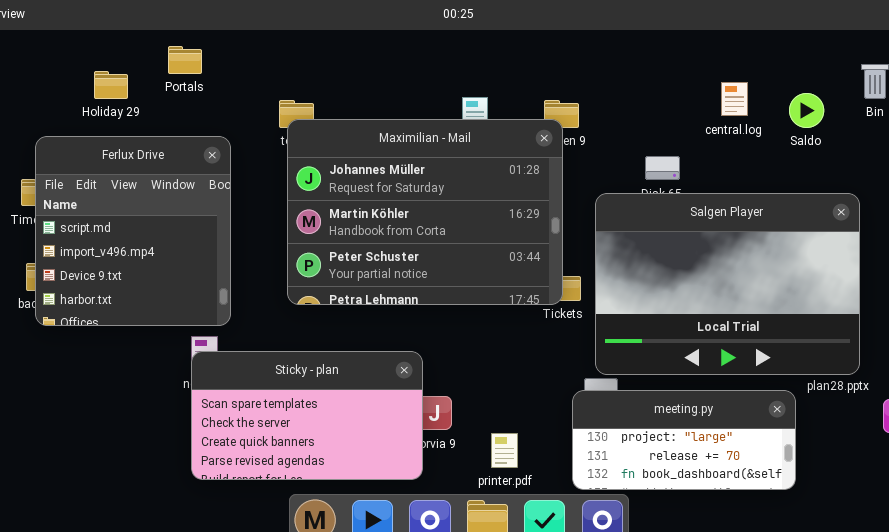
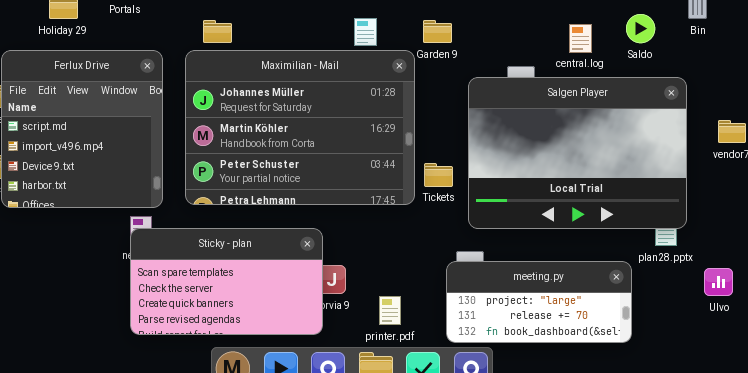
central.log: [721,82,748,116] -> [569,24,592,53], moved
Maximilian - Mail: [287,119,563,305] -> [185,50,415,205], moved
Salgen Player: [595,193,860,375] -> [468,77,687,229], moved

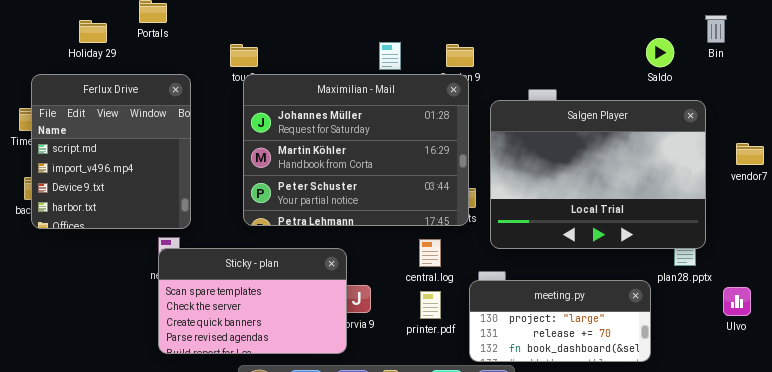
central.log: [569,24,592,53] -> [419,239,441,267], moved
Maximilian - Mail: [185,50,415,205] -> [243,74,469,226], moved
printer.pdf: [379,296,401,325] -> [420,291,441,319], moved

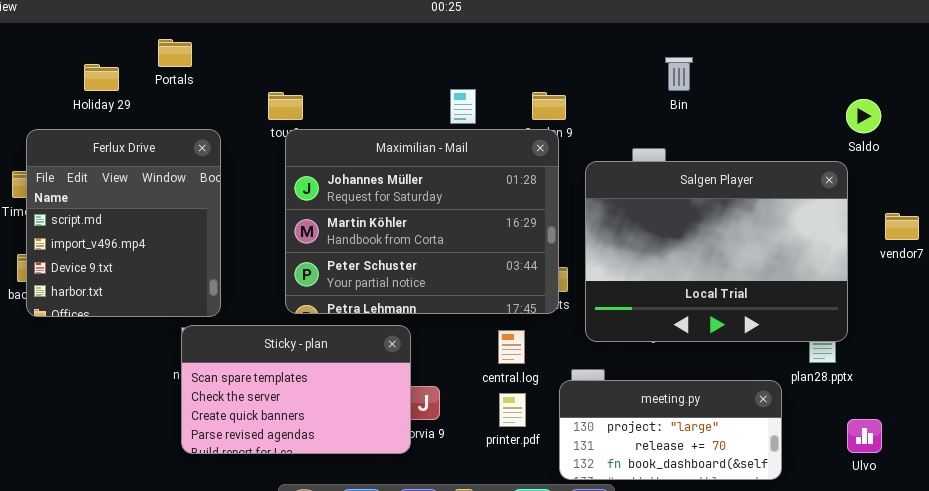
Bin: [705,15,727,43] -> [665,57,693,91], moved
Saldo: [646,38,674,67] -> [846,99,881,133], moved
Sticky - plan: [158,248,347,354] -> [181,325,411,454], moved
Ulvo: [723,287,751,316] -> [847,419,882,453], moved

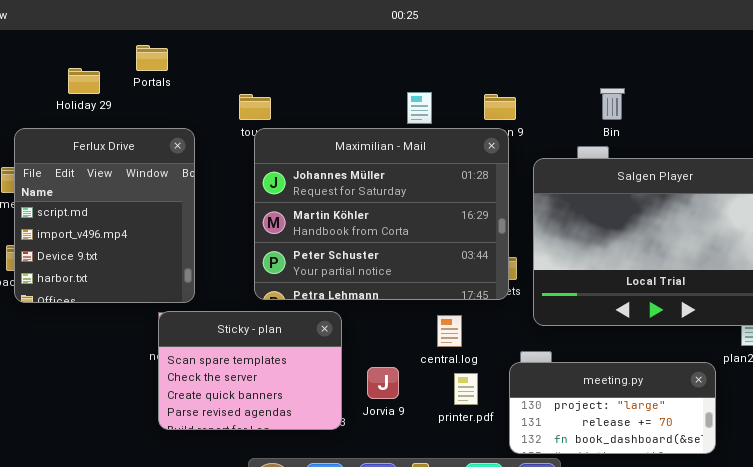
Bin: [665,57,693,91] -> [600,88,625,120], moved
Sticky - plan: [181,325,411,454] -> [158,311,342,430], resized
central.log: [498,330,525,364] -> [437,315,462,347], moved

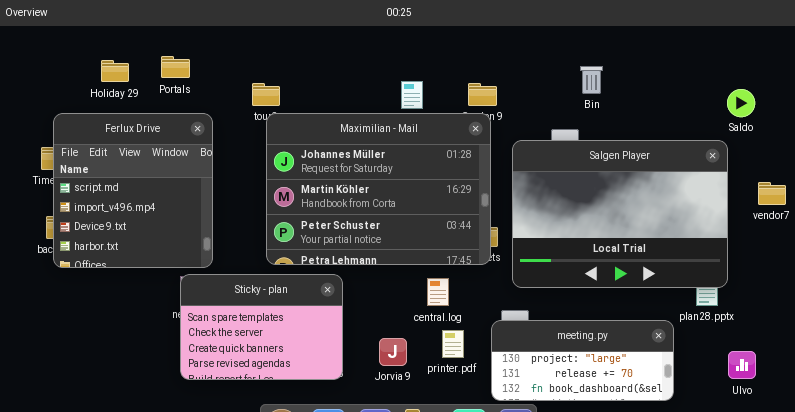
Portals: [136,45,168,71] -> [161,56,190,78], moved
Bin: [600,88,625,120] -> [580,66,603,94], moved
Jorvia 9: [367,367,399,399] -> [379,338,407,366], moved

